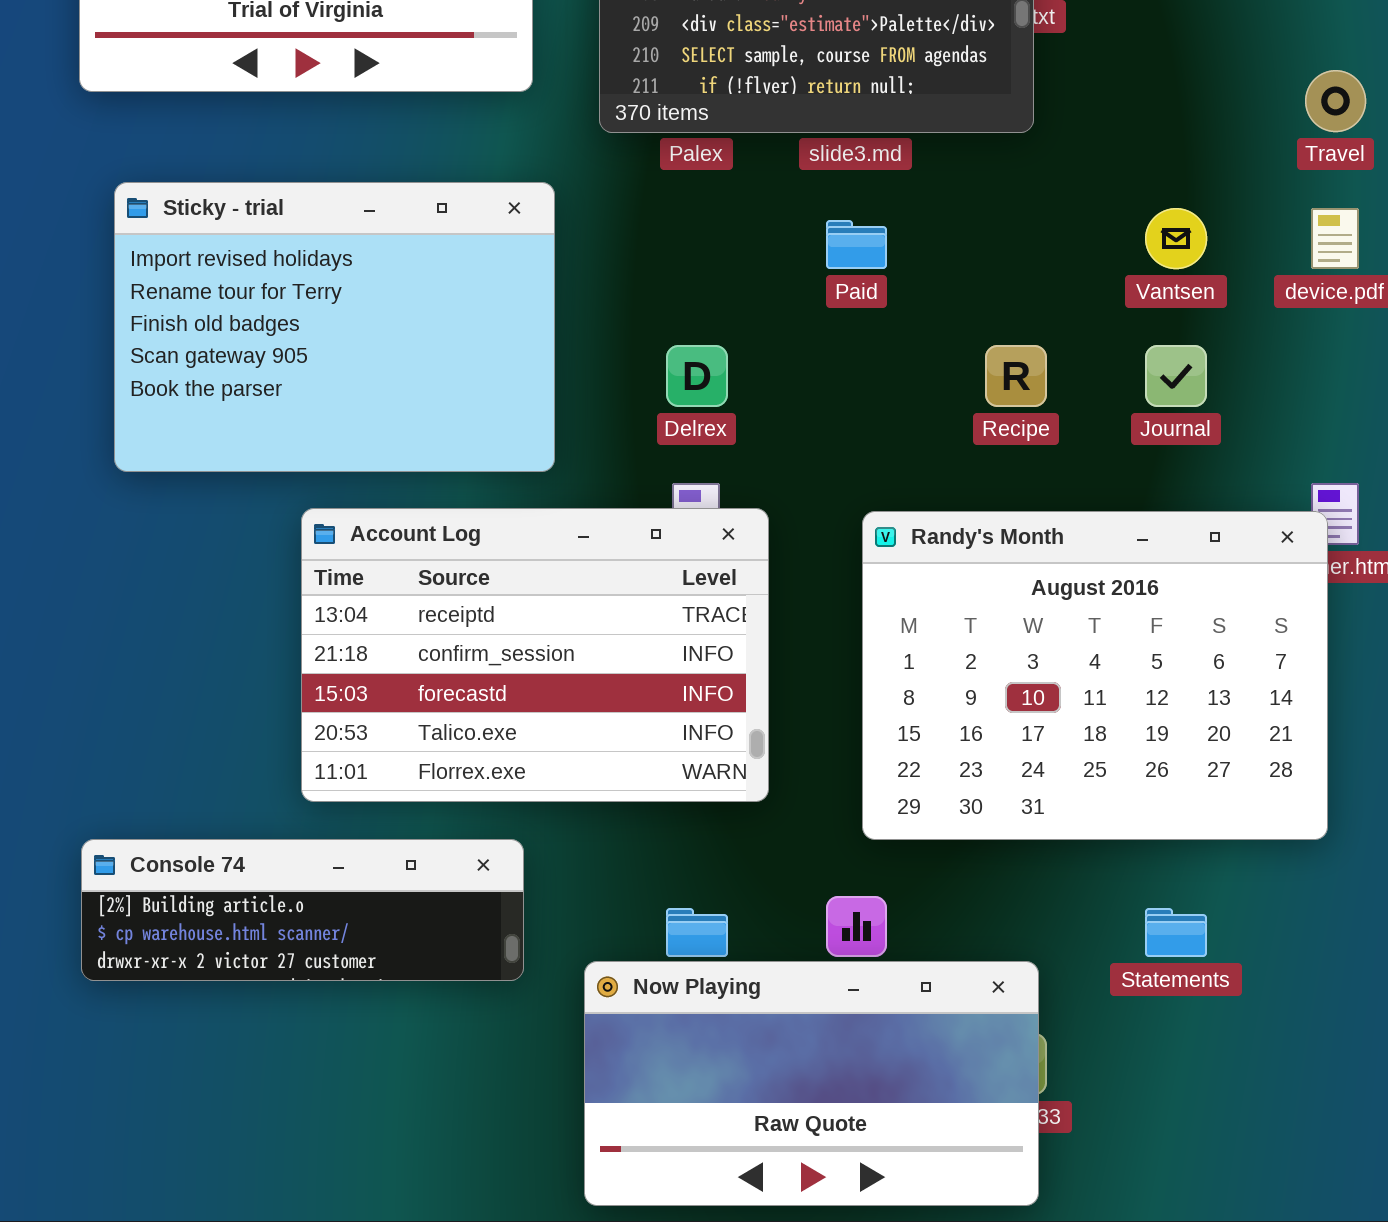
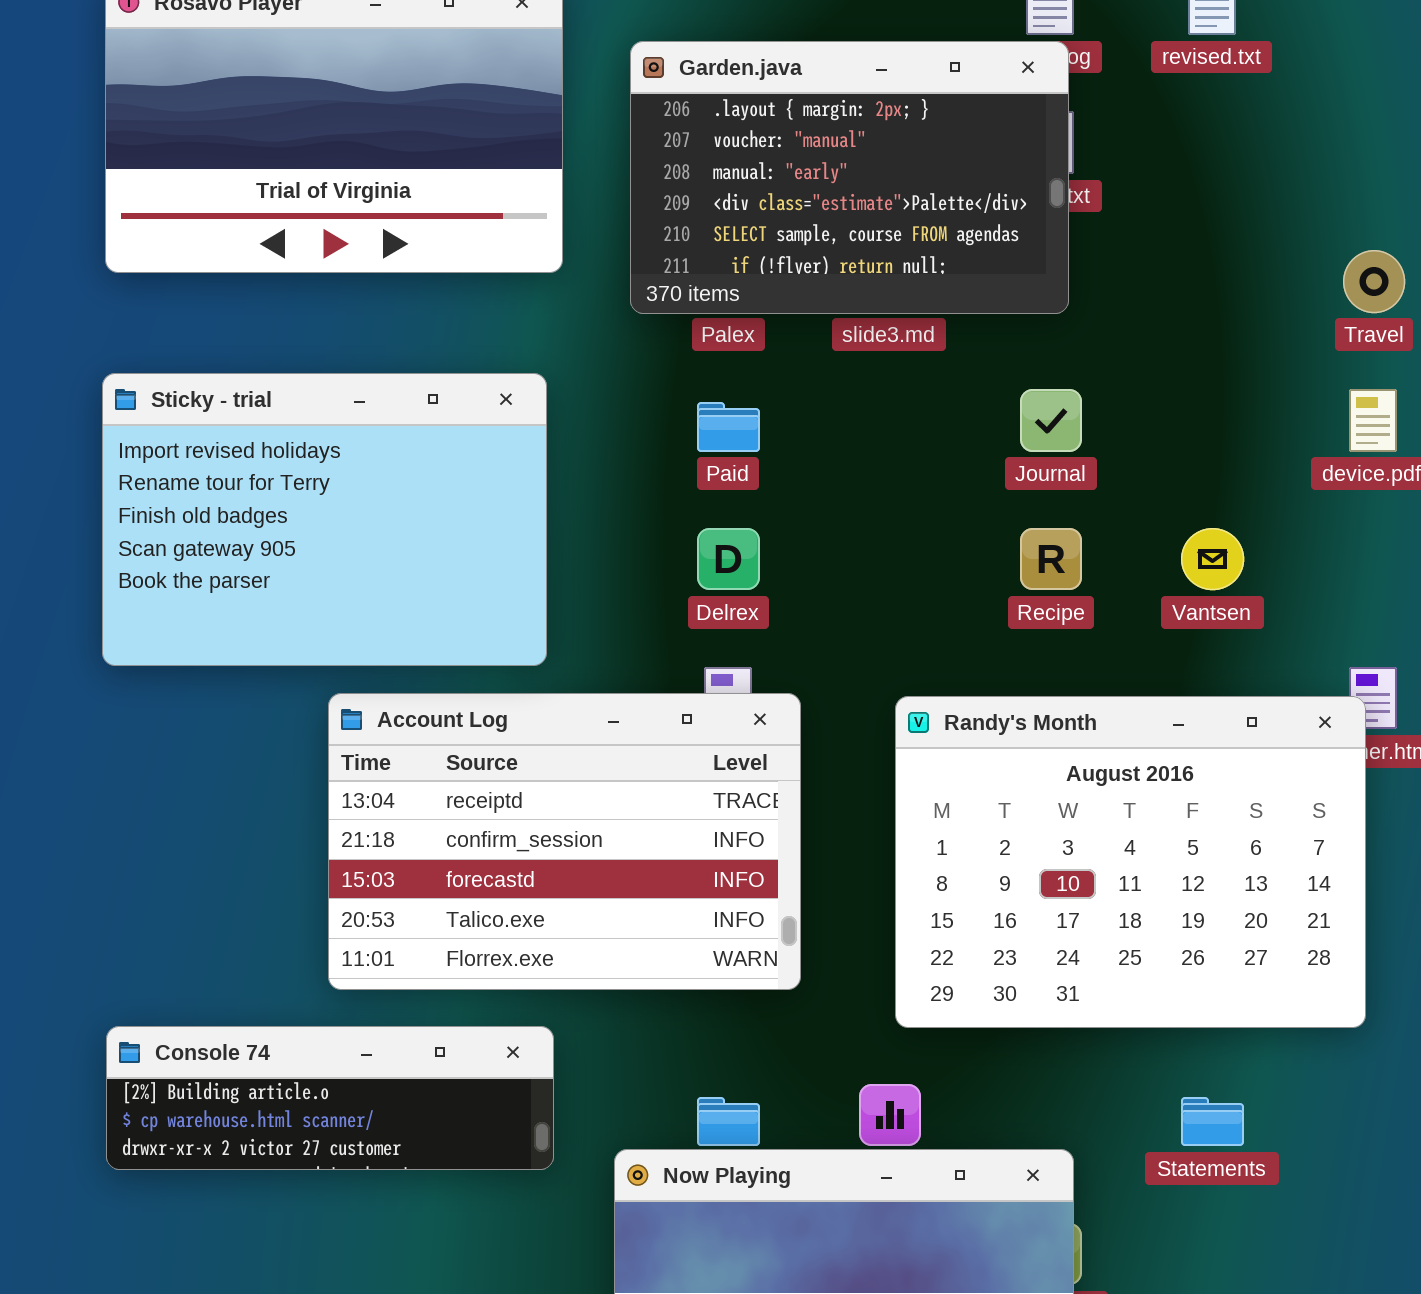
Sticky - trial: [114,182,555,472] -> [102,373,547,666], moved
Vantsen: [1145,208,1207,269] -> [1181,528,1244,590], moved
Paid: [826,220,887,269] -> [697,402,760,452], moved
Journal: [1145,345,1207,407] -> [1020,389,1082,452], moved

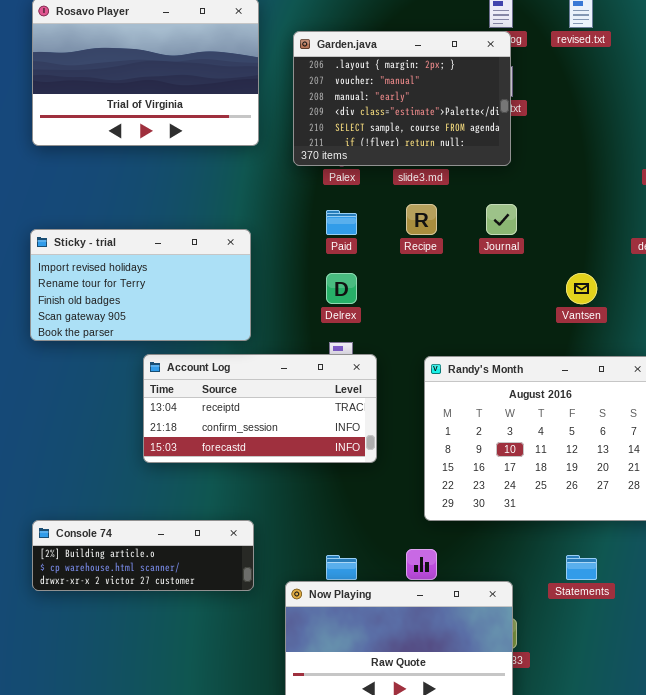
Sticky - trial: [102,373,547,666] -> [30,229,251,341], resized
Recipe: [1020,528,1082,590] -> [406,204,437,235], moved
Account Log: [328,693,801,990] -> [143,354,377,463], resized

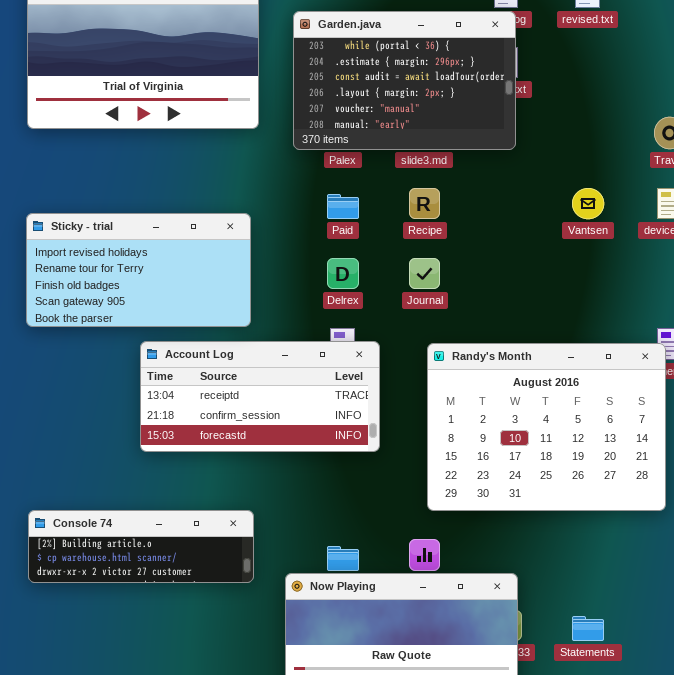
Garden.java: [293,31,511,166] -> [293,11,516,150], scrolled up 3 rows
Journal: [486,204,517,235] -> [409,258,440,289], moved
Vantsen: [566,273,597,304] -> [572,188,604,219], moved
Statements: [566,555,597,580] -> [572,616,604,641], moved

